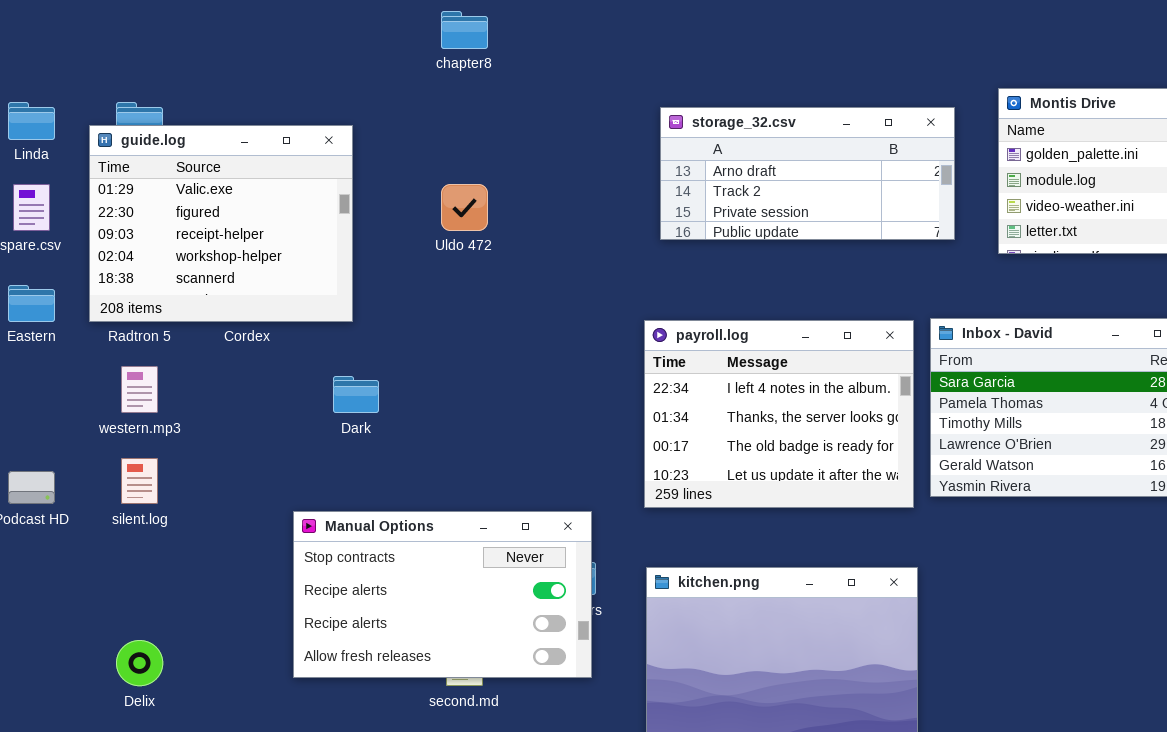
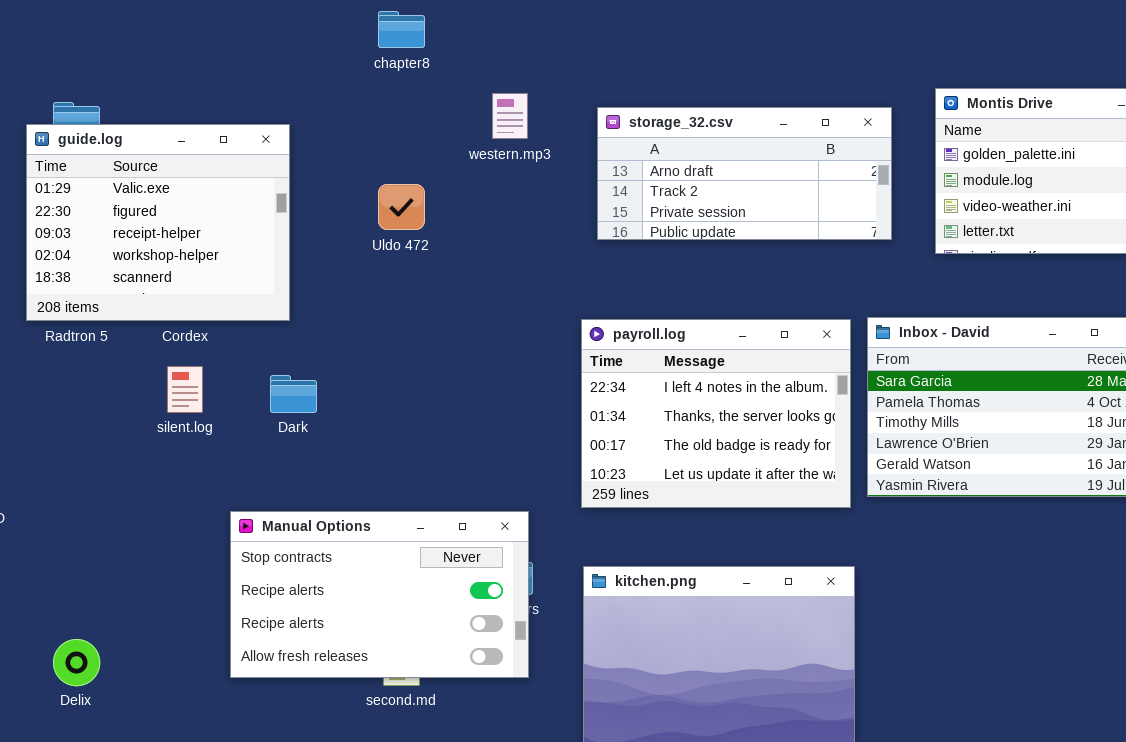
western.mp3: [121,366,158,413] -> [492,93,528,139], moved
silent.log: [121,458,158,504] -> [167,366,203,413], moved

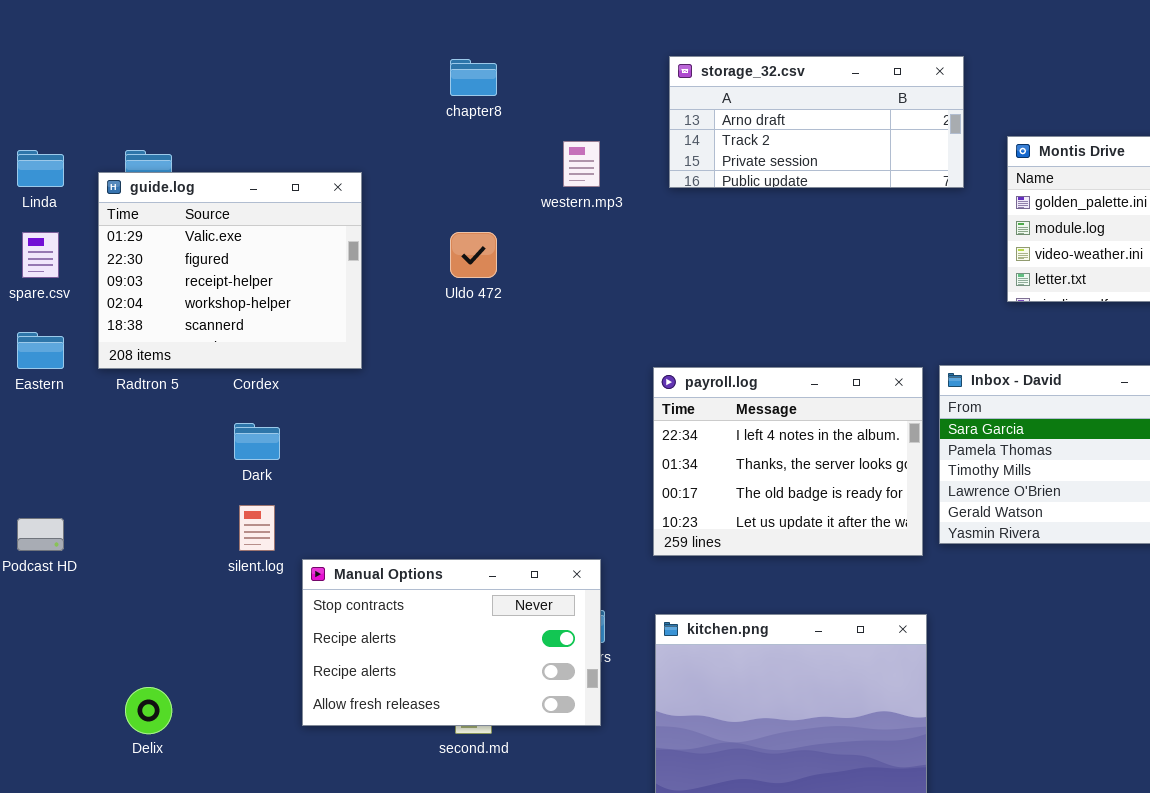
storage_32.csv: [597,107,892,240] -> [669,56,964,188], moved
silent.log: [167,366,203,413] -> [239,505,275,551], moved
Dark: [270,375,317,413] -> [234,423,280,460], moved

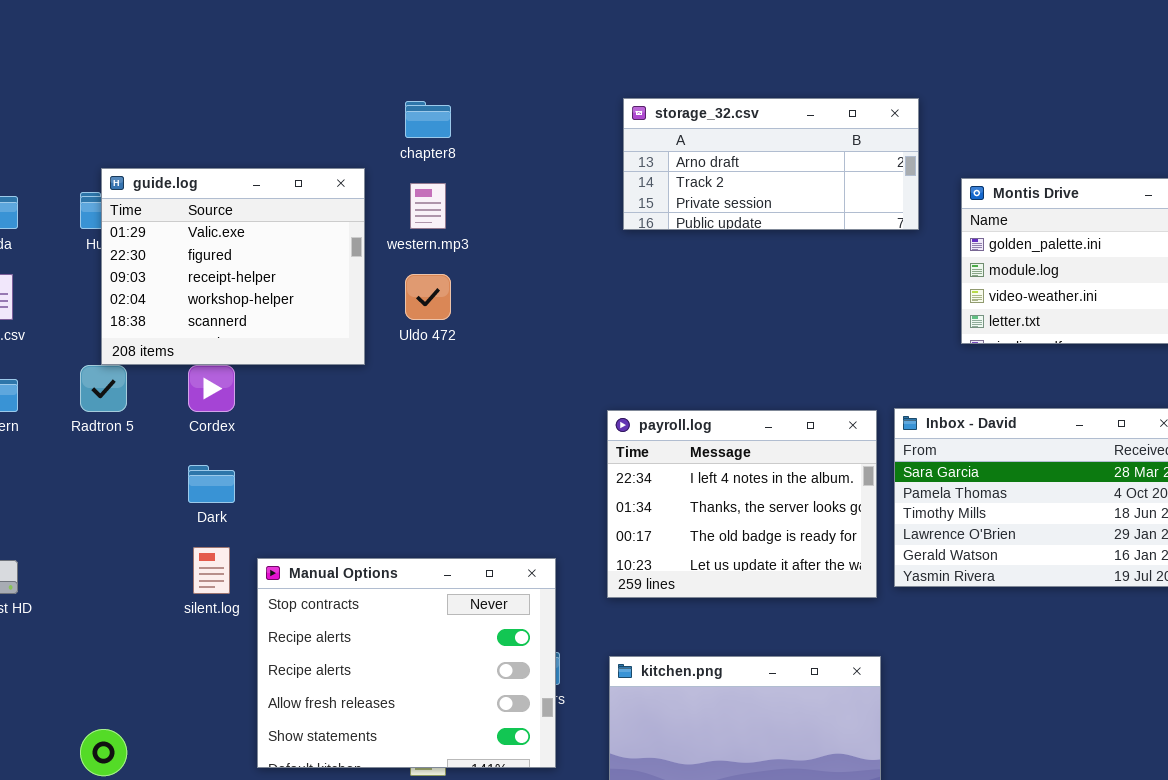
western.mp3: [563,141,600,187] -> [410,183,446,229], moved
guide.log: [98,172,362,369] -> [101,168,365,365], moved
Manual Options: [302,559,601,726] -> [257,558,556,768], resized

